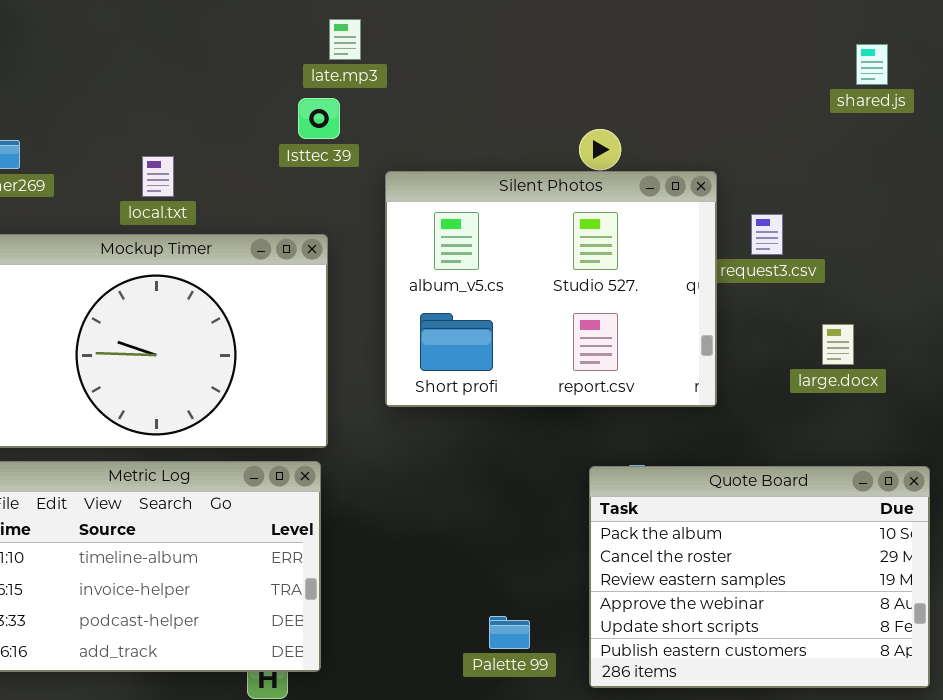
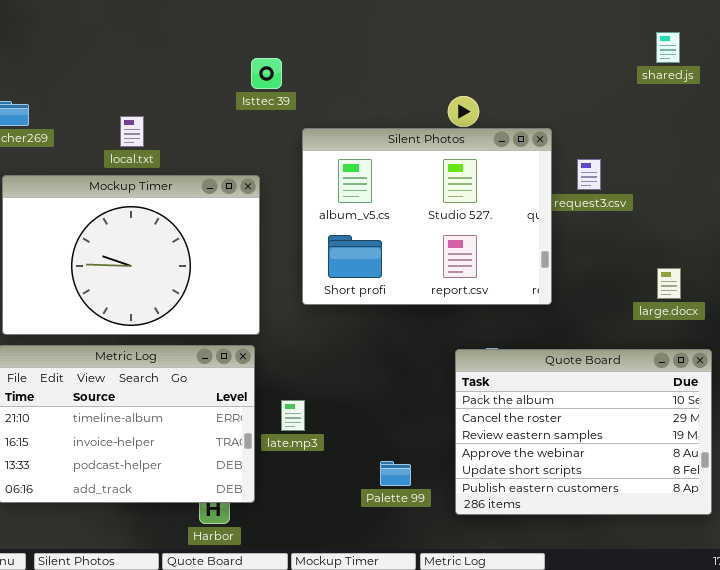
late.mp3: [329,19,361,60] -> [281,400,305,431], moved
Isttec 39: [298,98,340,139] -> [251,58,282,89], moved
large.docx: [822,324,854,365] -> [657,268,681,299], moved

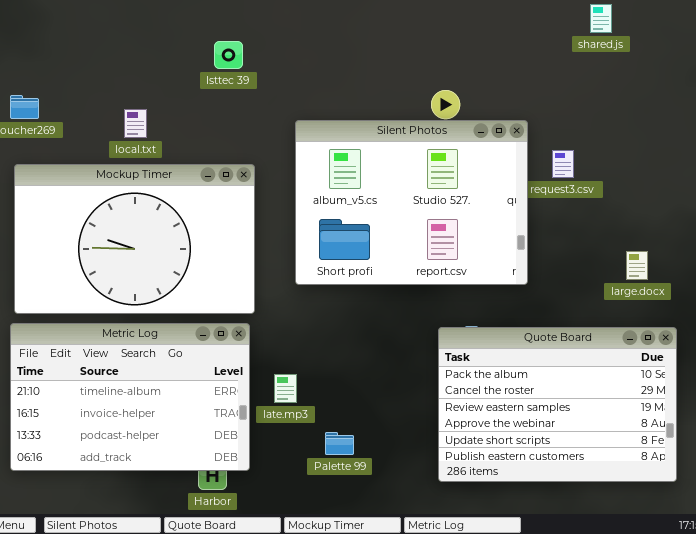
shared.js: [656,32,680,63] -> [590,4,612,33], moved
Isttec 39: [251,58,282,89] -> [214,41,243,69], moved
Palette 99: [380,461,411,486] -> [325,432,354,455], moved

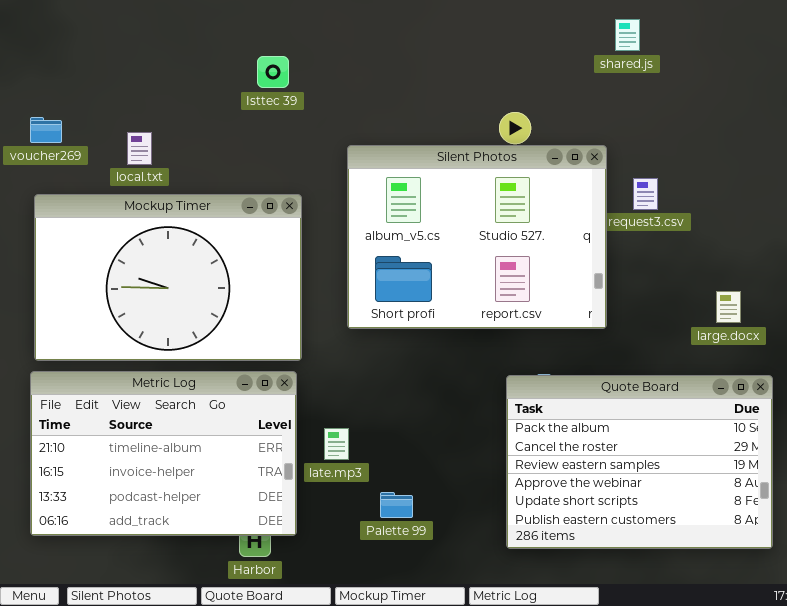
shared.js: [590,4,612,33] -> [615,19,640,51], moved
local.txt: [124,109,147,138] -> [127,132,152,165], moved

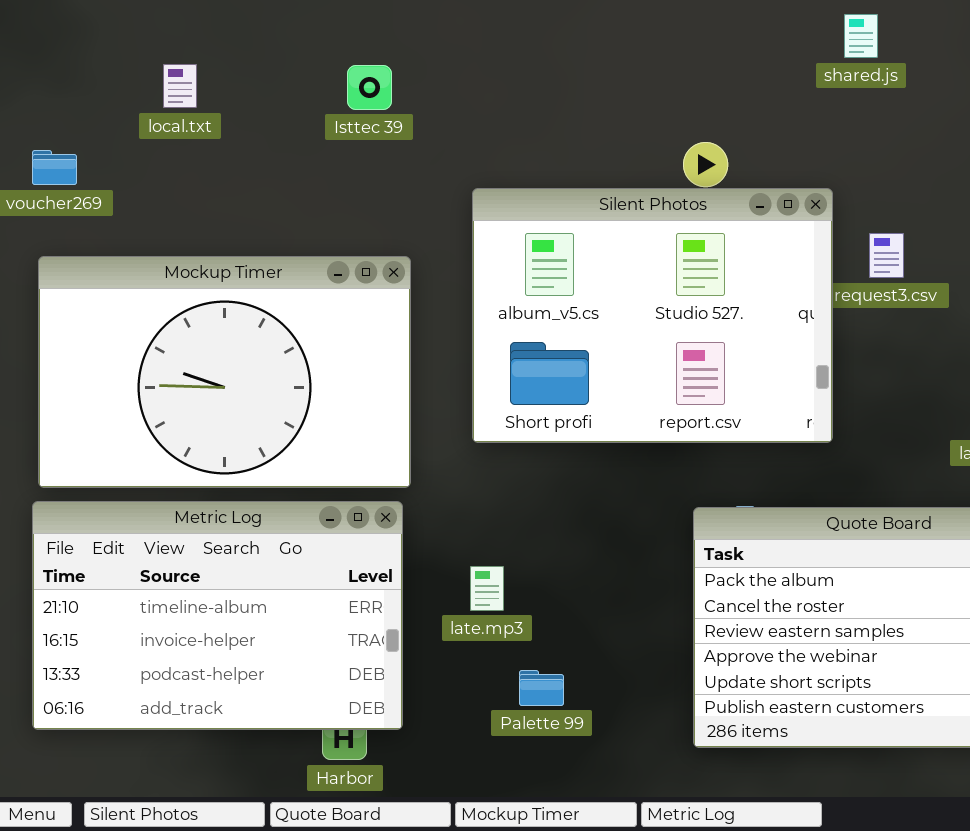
local.txt: [127,132,152,165] -> [163,64,197,108], moved
late.mp3: [324,428,349,460] -> [470,566,504,611], moved

